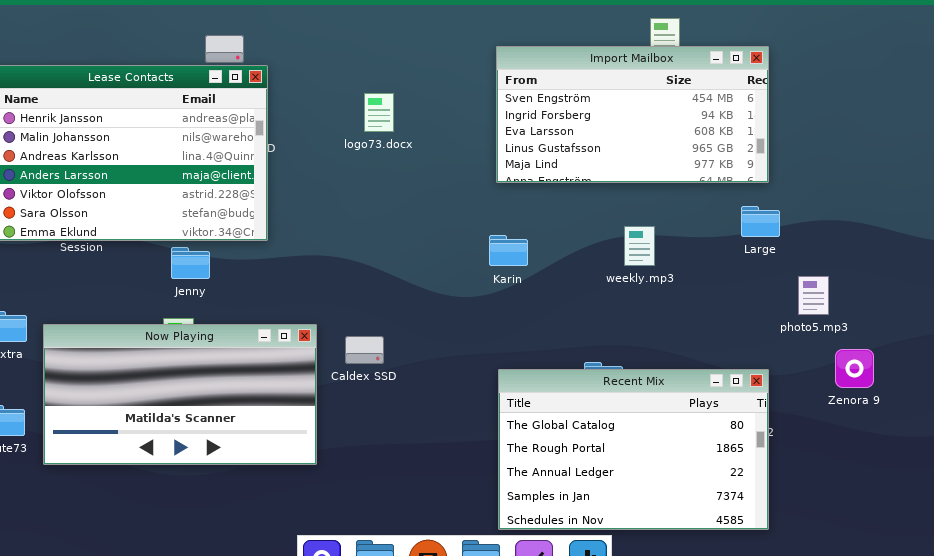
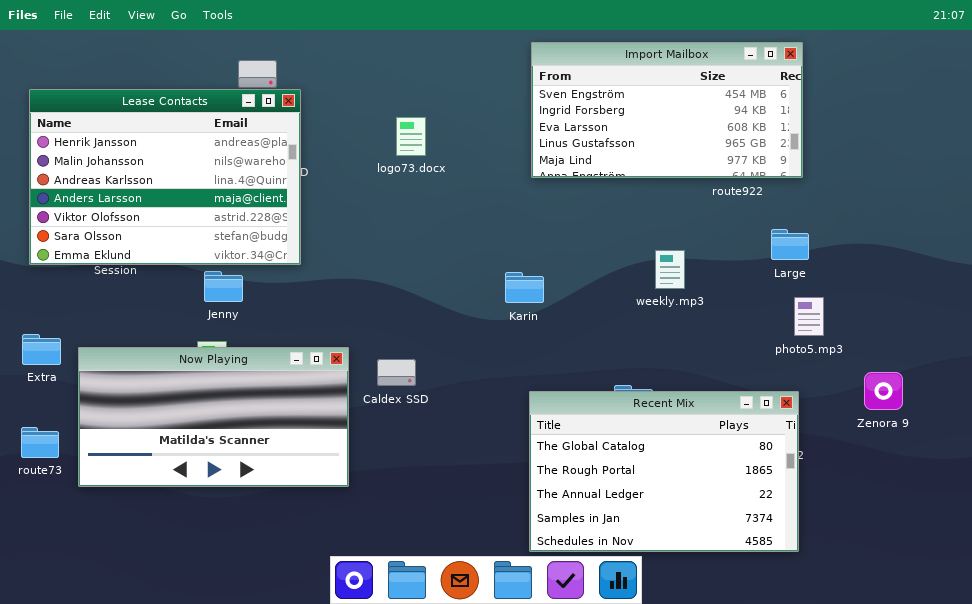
Import Mailbox: [496,46,769,183] -> [531,42,803,178], moved
Karin: [489,235,528,266] -> [505,272,544,303], moved
photo5.mp3: [798,276,829,315] -> [794,297,824,336], moved

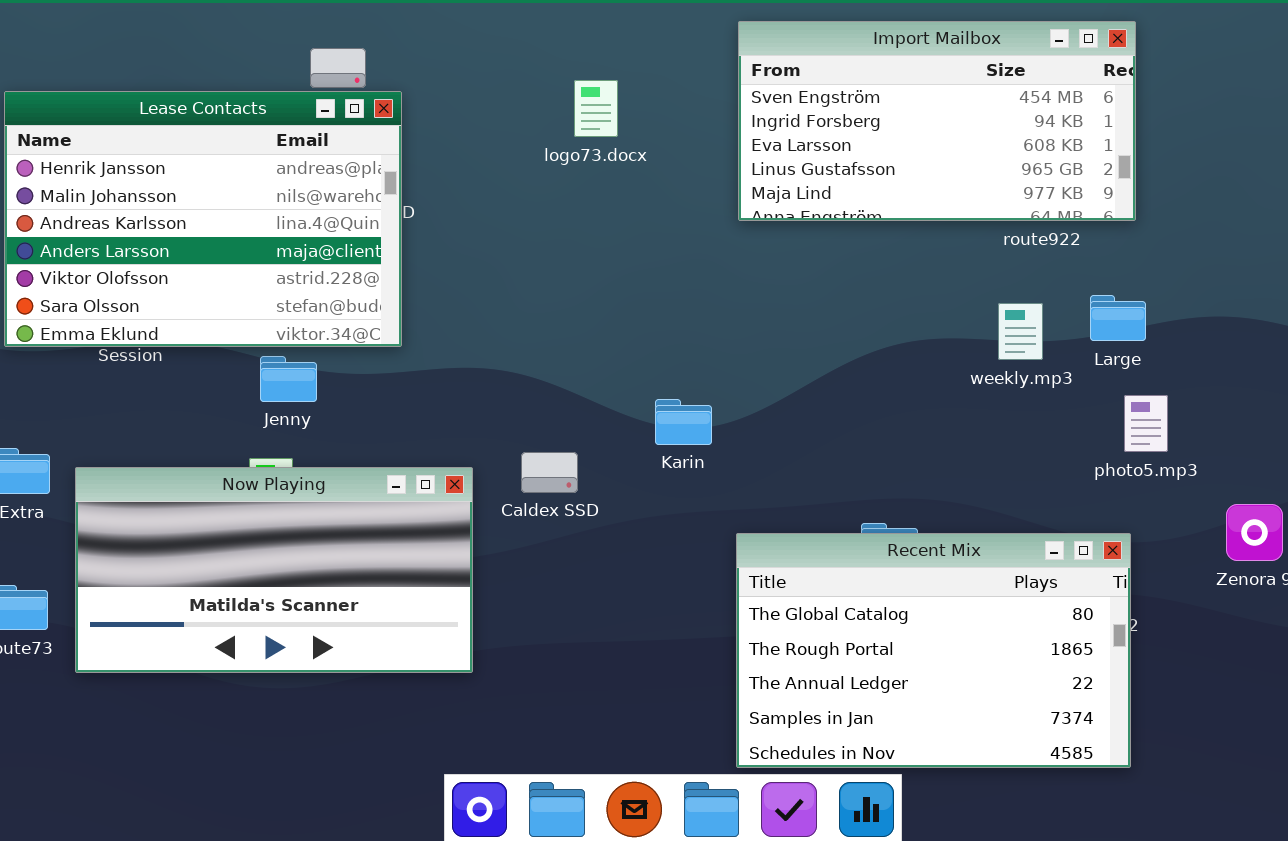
logo73.docx: [396,117,426,156] -> [574,80,618,137], moved
weekly.mp3: [655,250,685,289] -> [998,303,1043,360], moved
Karin: [505,272,544,303] -> [655,399,712,445], moved
Caldex SSD: [377,359,416,386] -> [521,452,578,493], moved

